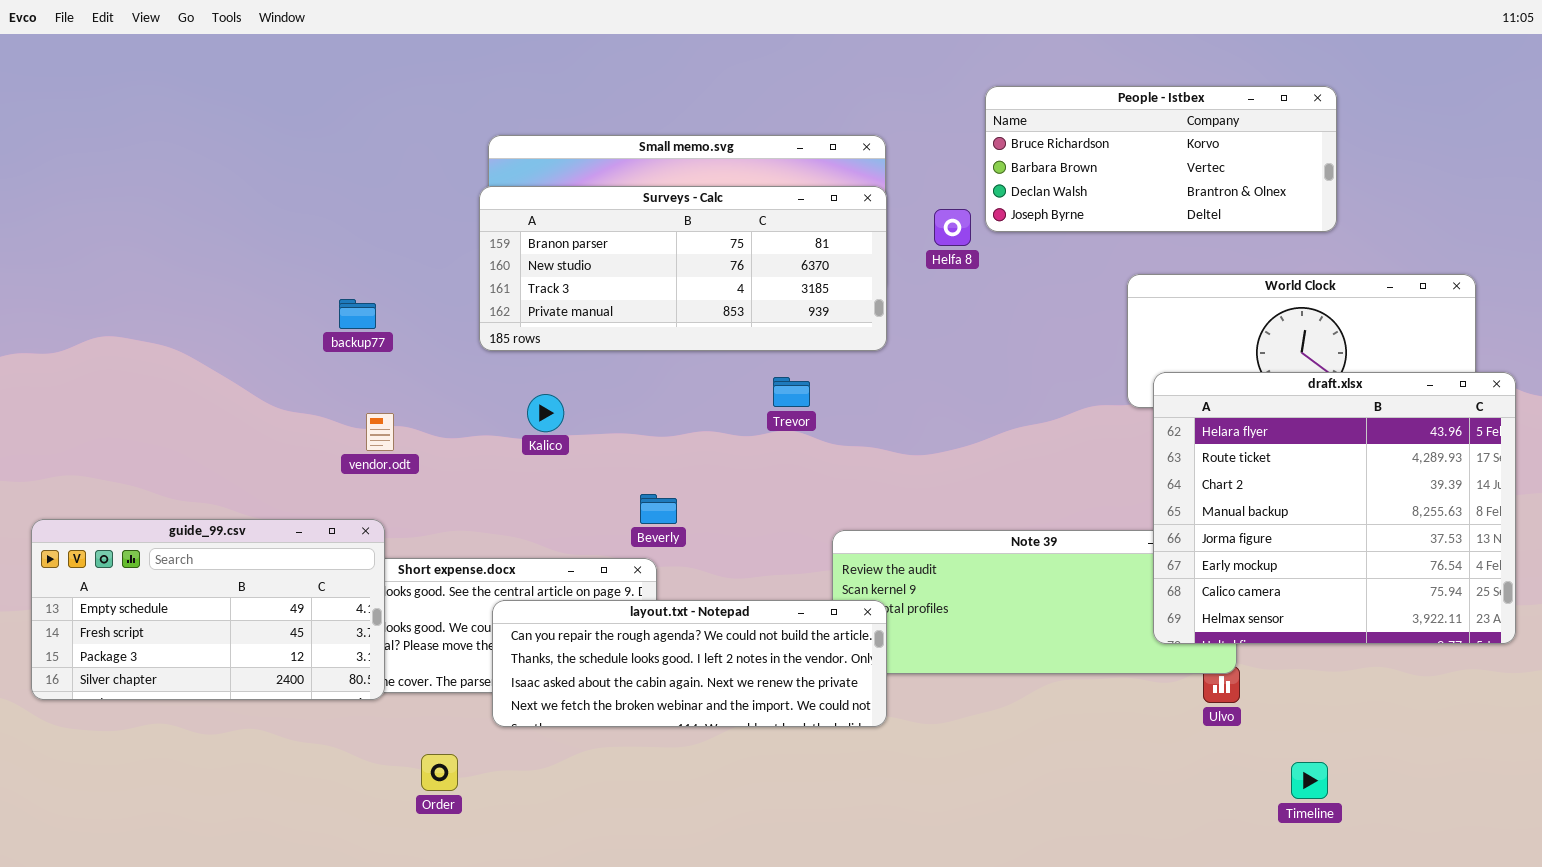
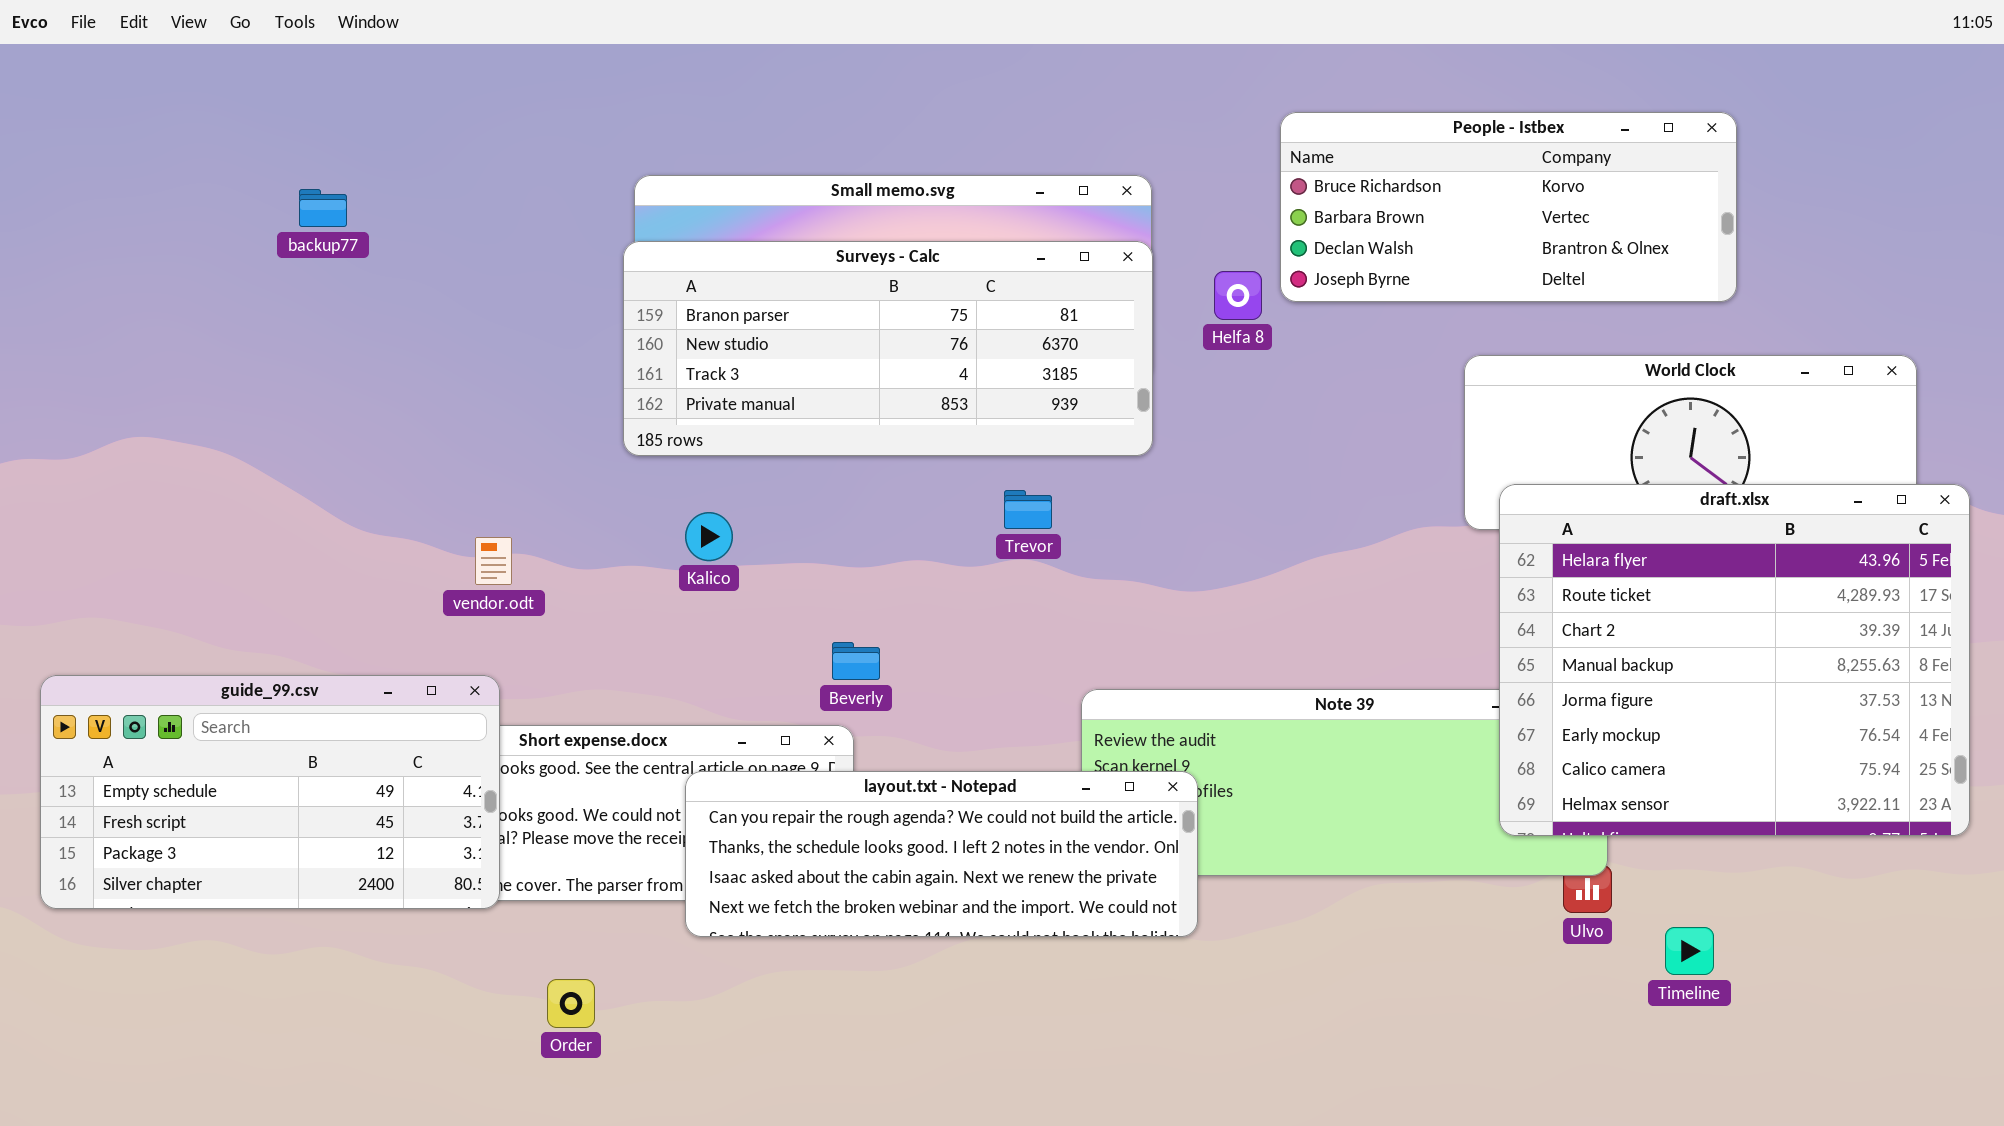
backup77: [339,299,376,329] -> [299,189,347,227], moved
layout.txt - Notepad: [492,600,887,727] -> [685,771,1198,937], moved
Timeline: [1291,762,1328,799] -> [1665,927,1714,975], moved

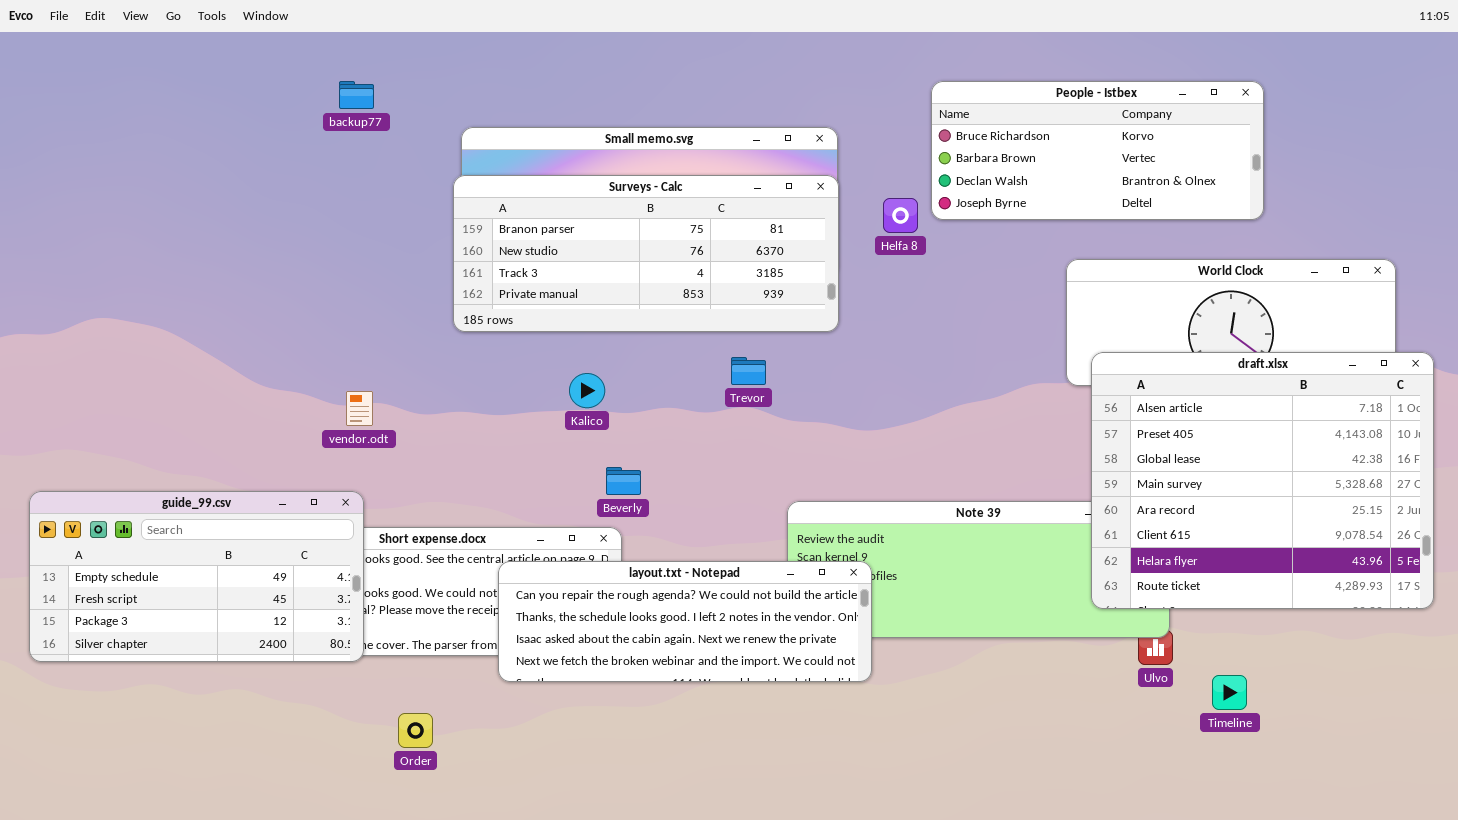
backup77: [299,189,347,227] -> [339,81,374,109], moved
draft.xlsx: [1499,484,1970,836] -> [1091,352,1434,609], scrolled up 6 rows
Kalico: [685,512,733,561] -> [569,373,605,408], moved

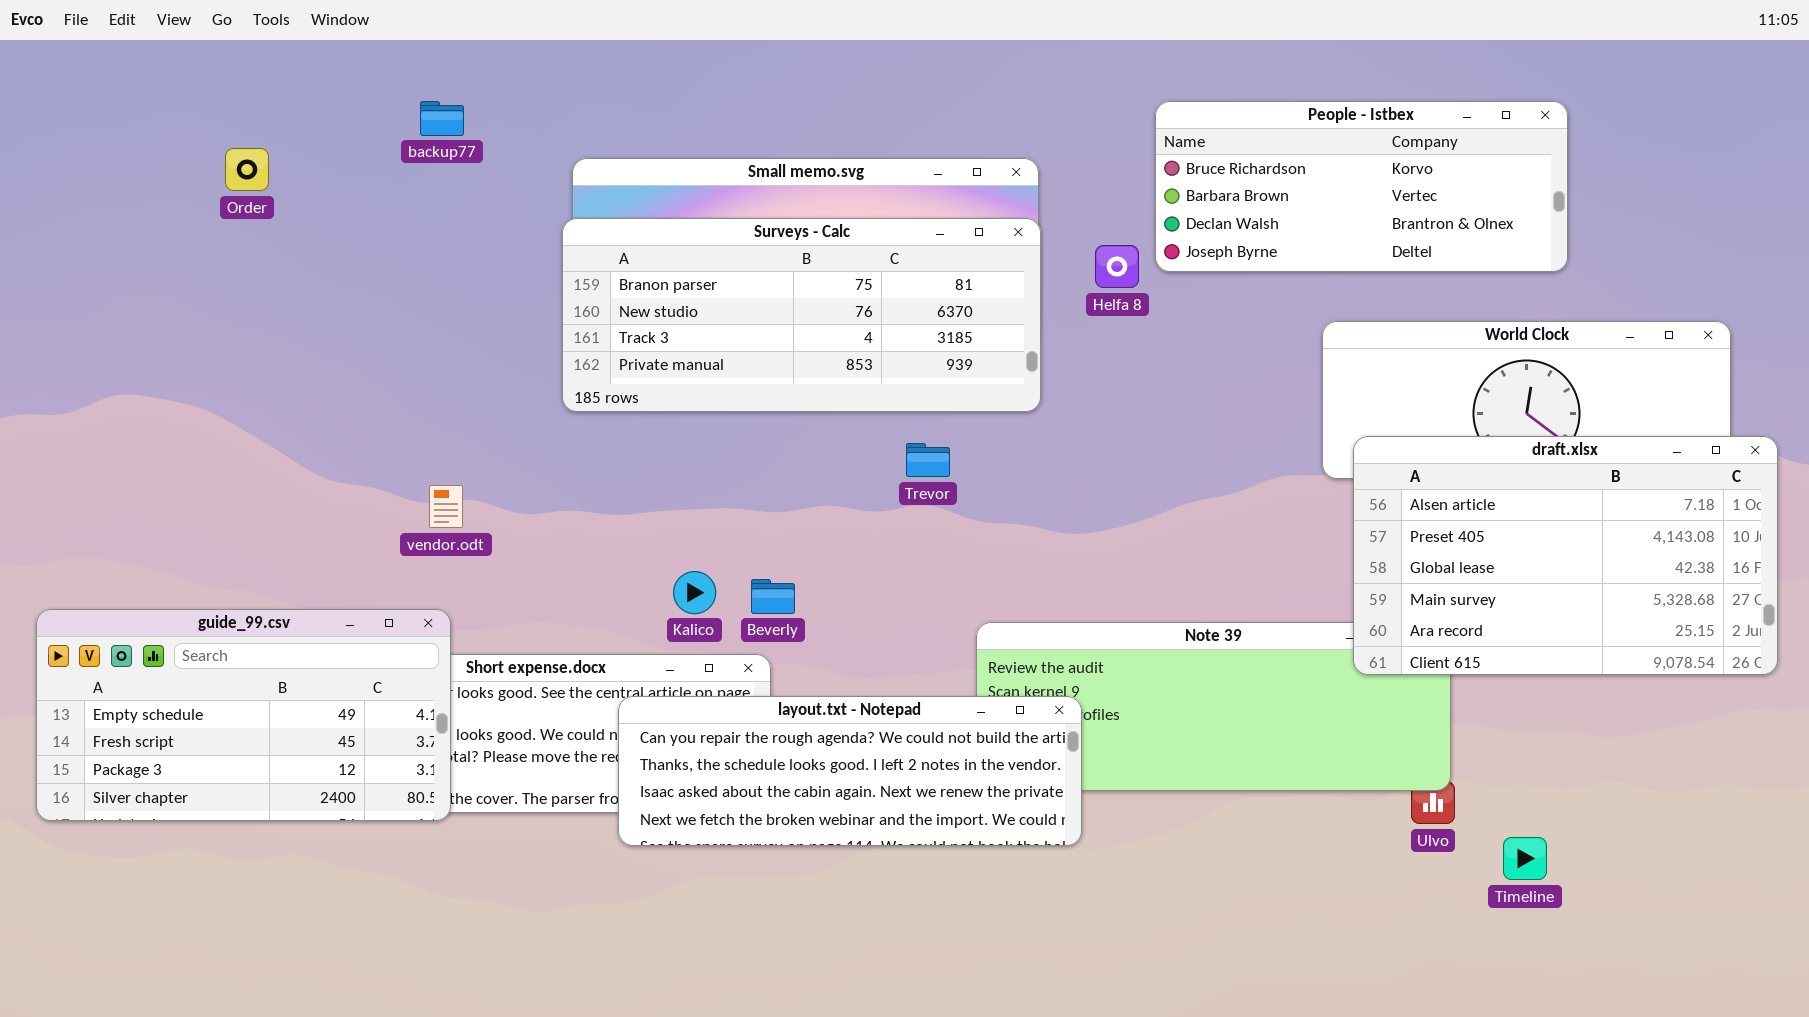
draft.xlsx: [1091,352,1434,609] -> [1353,436,1778,675], resized
Kalico: [569,373,605,408] -> [673,571,716,614], moved
Order: [398,713,433,748] -> [225,148,269,191], moved

